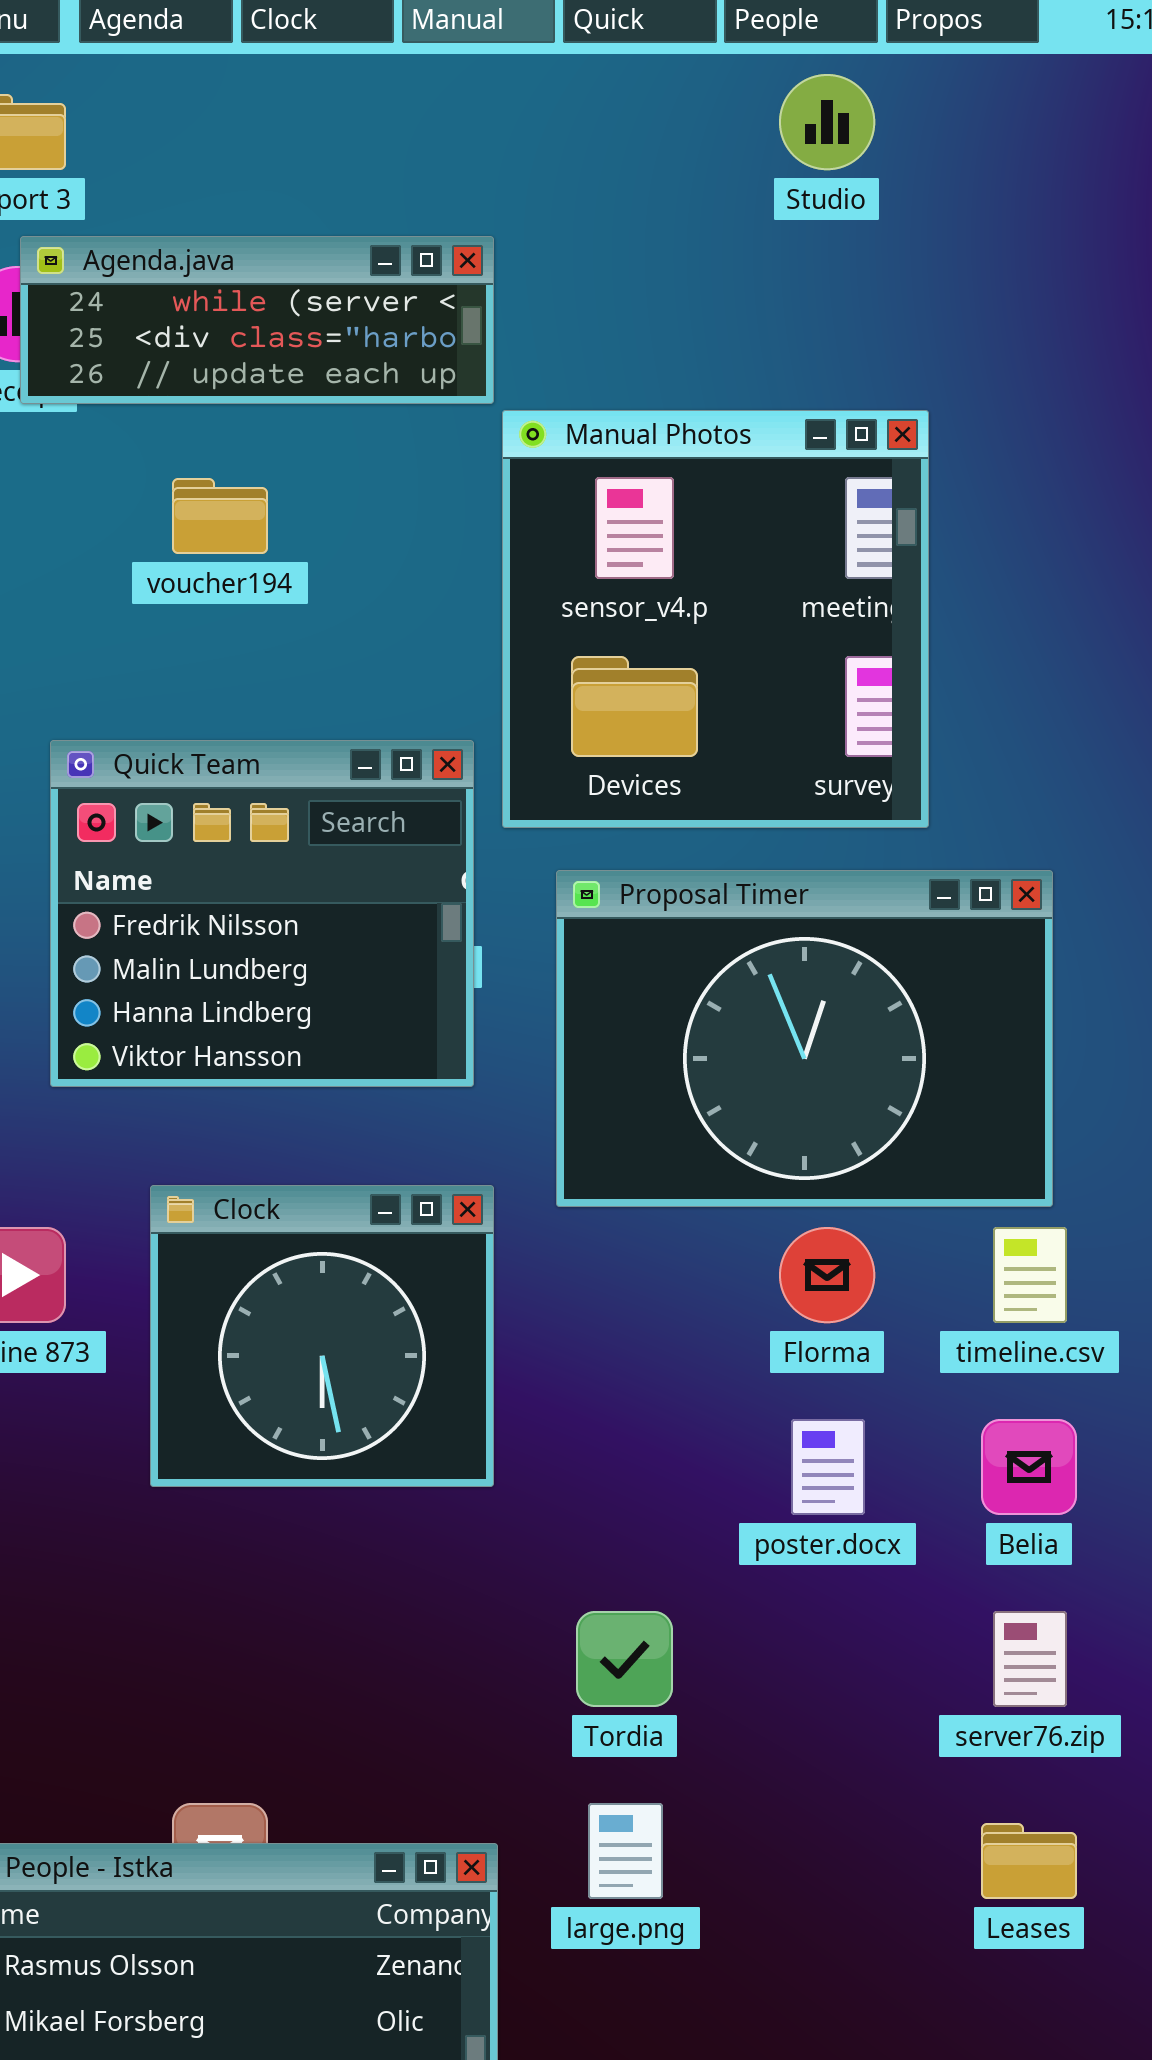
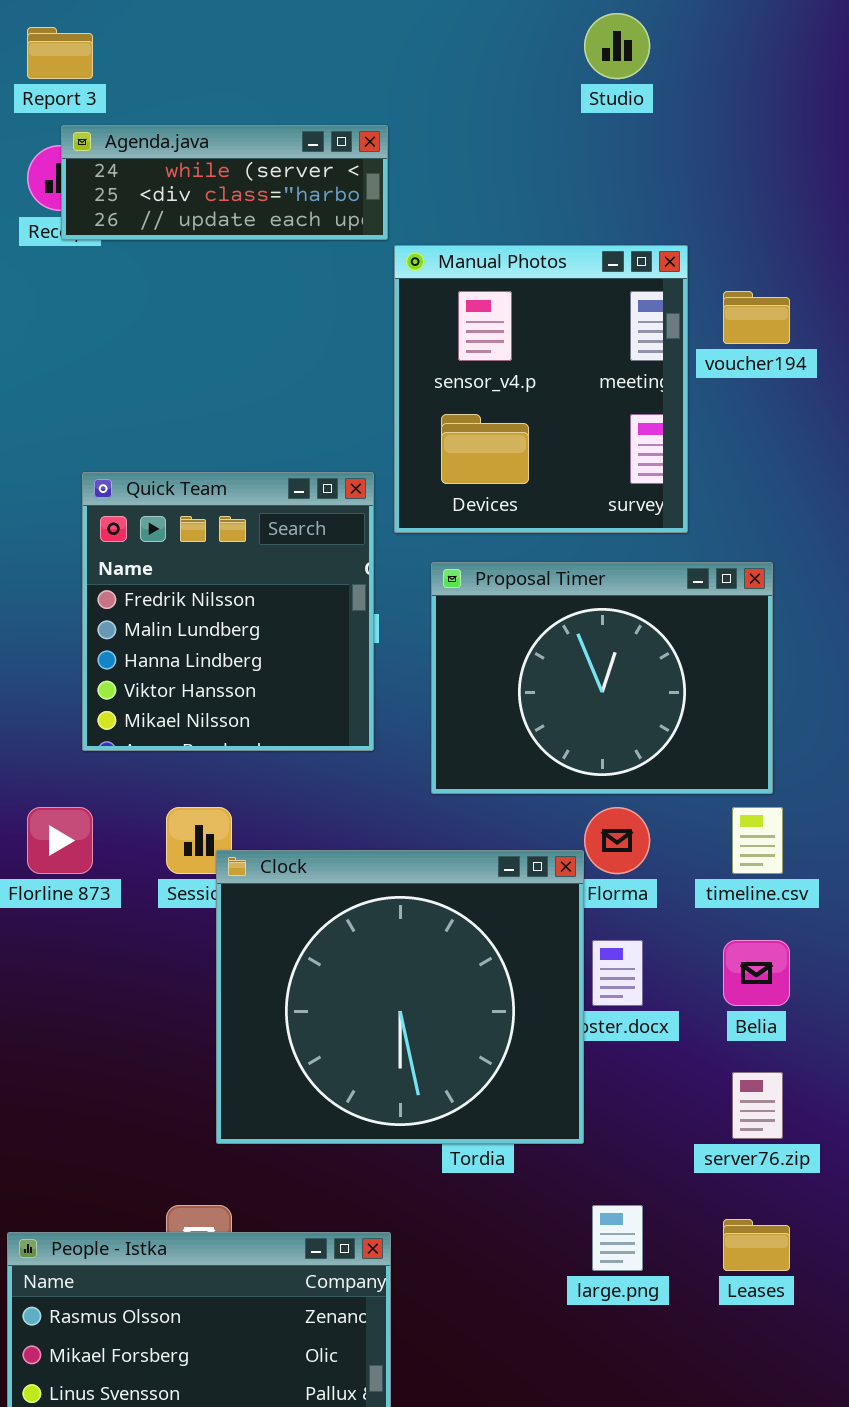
voucher194: [172,478,268,554] -> [723,291,790,344], moved
Quick Team: [50,740,474,1087] -> [82,472,374,751], resized
Clock: [150,1185,494,1487] -> [216,850,584,1144], moved, resized
large.png: [588,1803,663,1899] -> [592,1205,643,1271], moved

